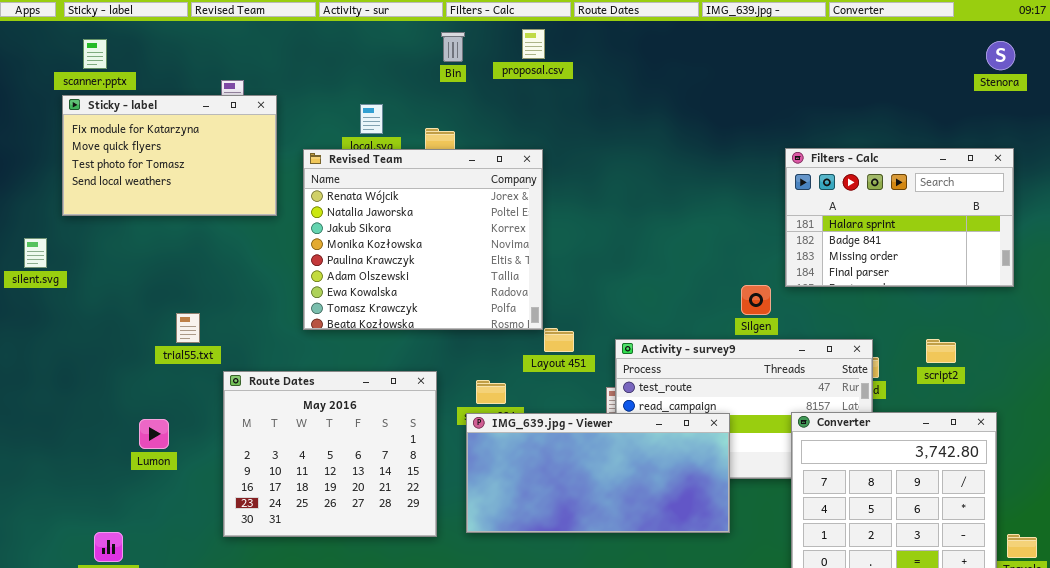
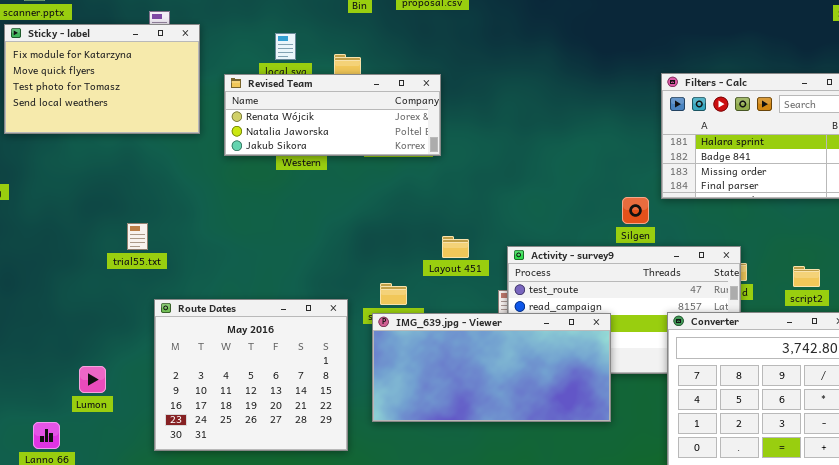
Revised Team: [303,149,543,330] -> [224,74,441,156], resized
trial55.txt: [176,313,200,343] -> [127,223,148,250], moved
script2: [926,339,956,363] -> [793,266,820,287], moved
Route Dates: [223,371,437,537] -> [154,299,348,451], moved
Lumon: [139,419,169,449] -> [79,366,106,393], moved

